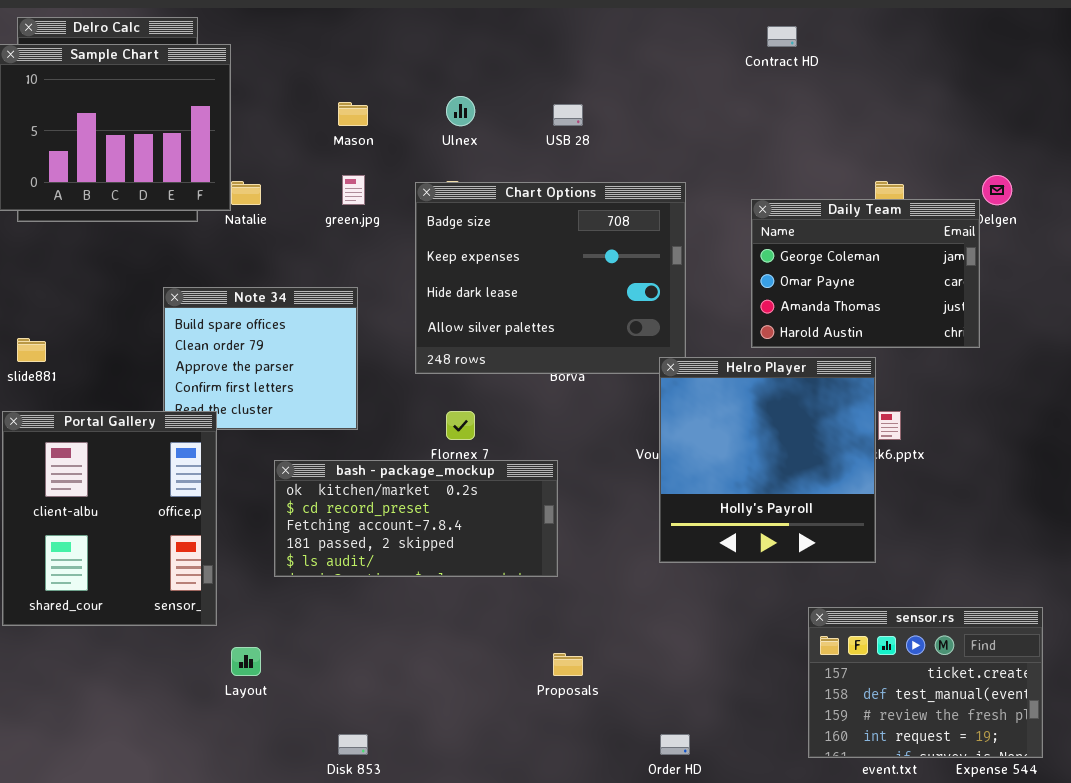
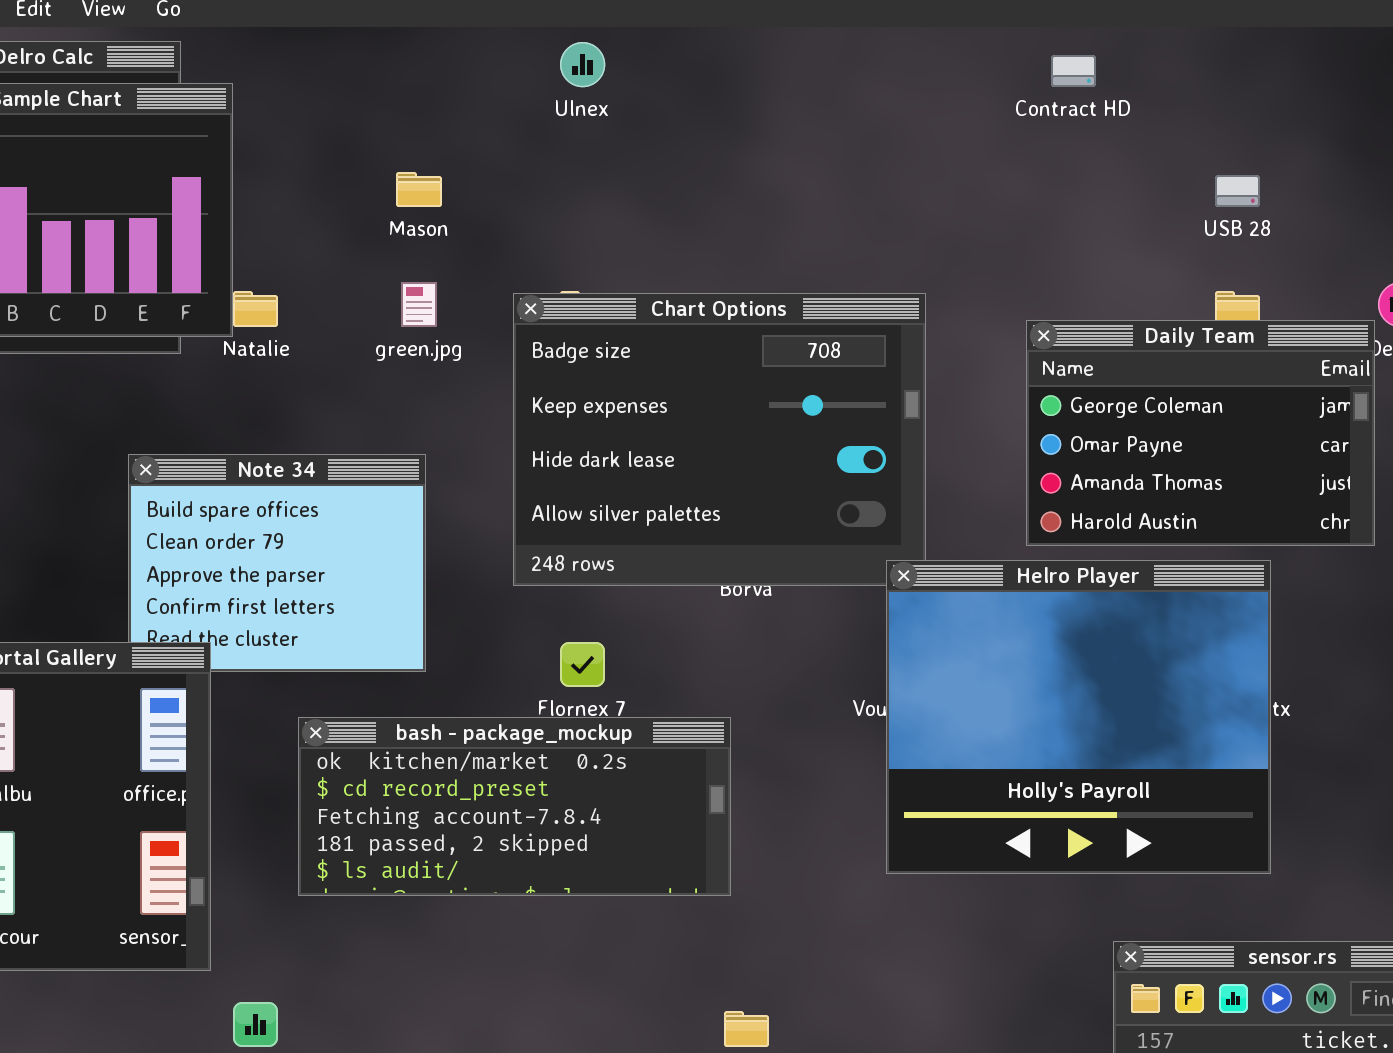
Ulnex: [446,96,475,126] -> [560,42,605,87], moved
USB 28: [553,104,583,126] -> [1215,175,1260,207], moved
Helro Player: [659,357,876,563] -> [886,560,1271,874], resized

